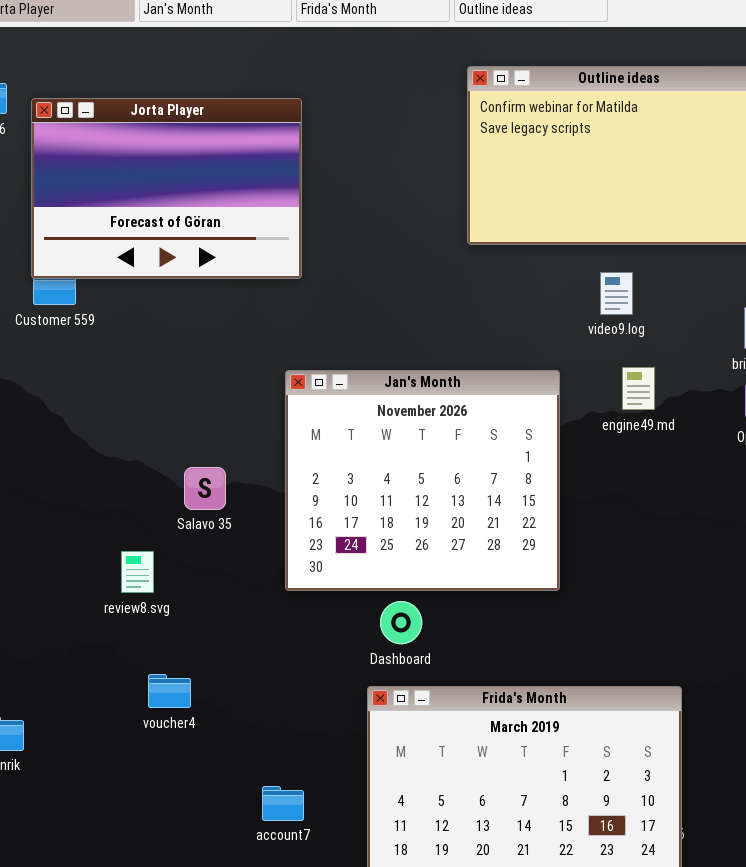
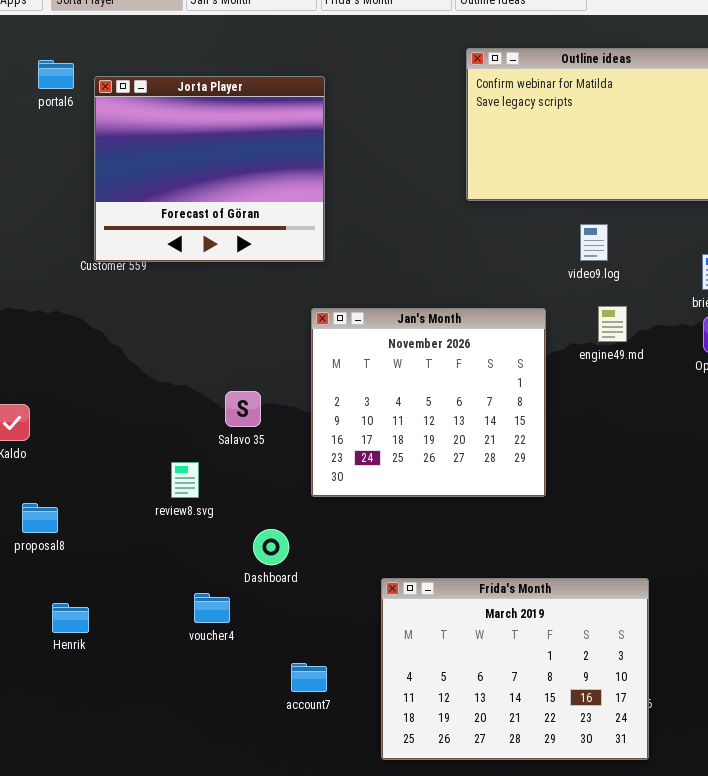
Jorta Player: [31,98,302,279] -> [94,76,325,262], resized
Dashboard: [380,601,422,644] -> [253,529,289,565], moved
voucher4: [148,674,191,708] -> [194,593,230,623], moved

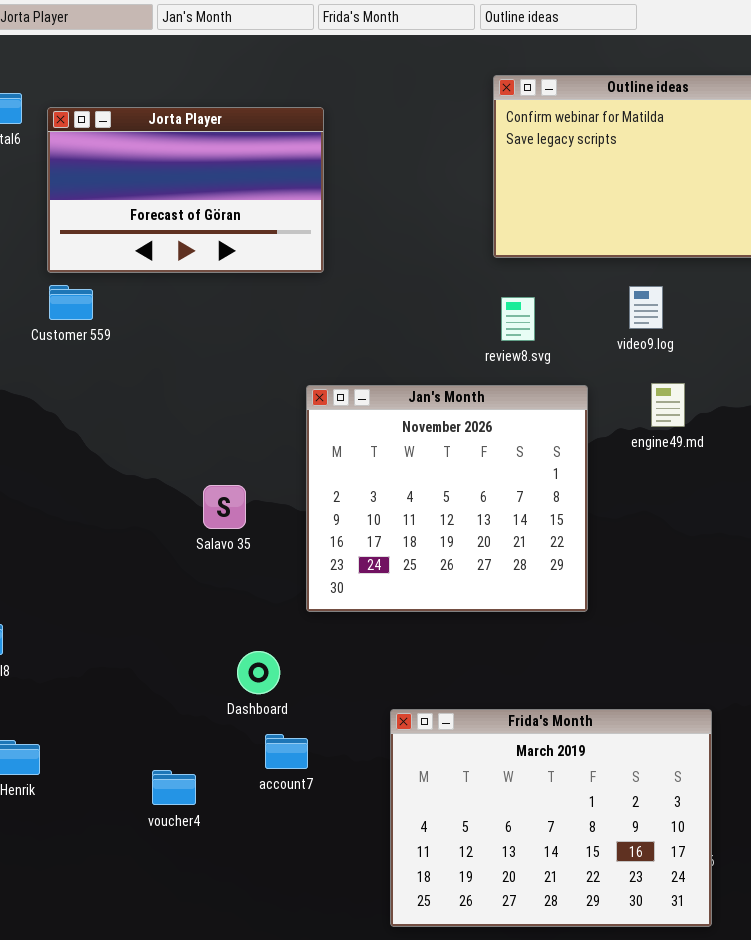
Jorta Player: [94,76,325,262] -> [47,107,324,273], resized
review8.svg: [171,462,199,498] -> [501,297,535,341], moved
voucher4: [194,593,230,623] -> [152,770,196,805], moved
account7: [291,663,327,692] -> [265,734,308,769], moved

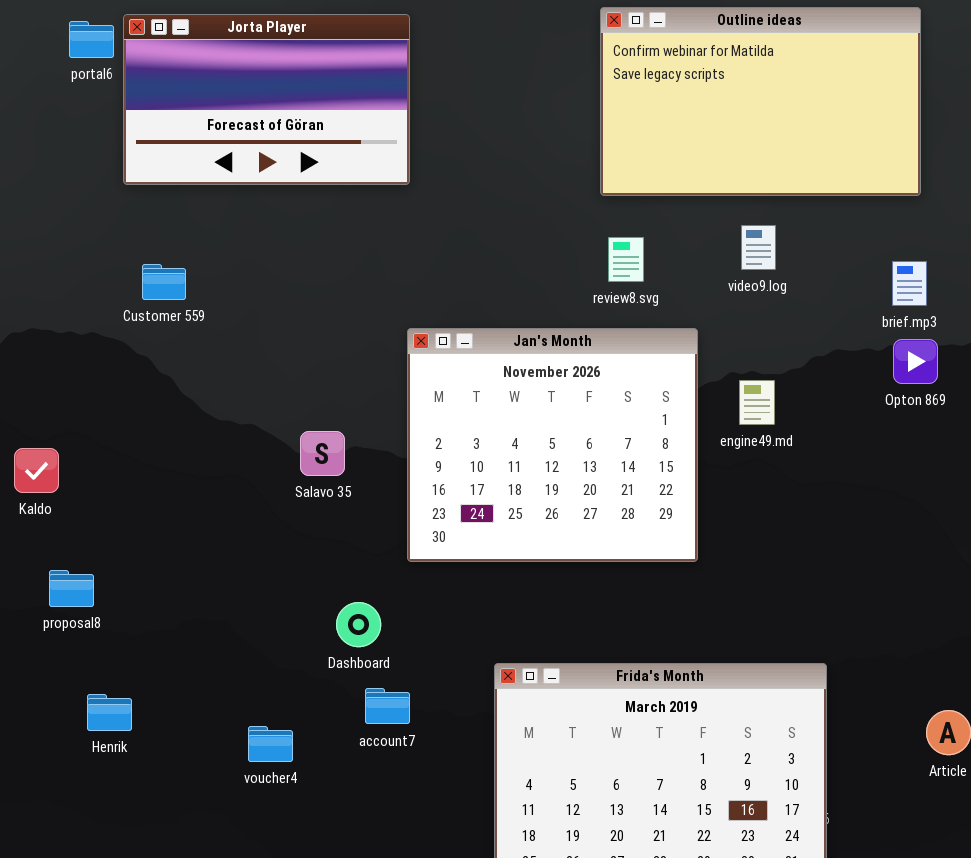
Jorta Player: [47,107,324,273] -> [123,14,410,185], moved
Customer 559: [49,285,93,320] -> [142,264,186,300], moved
engine49.md: [651,383,685,427] -> [739,380,775,425], moved

